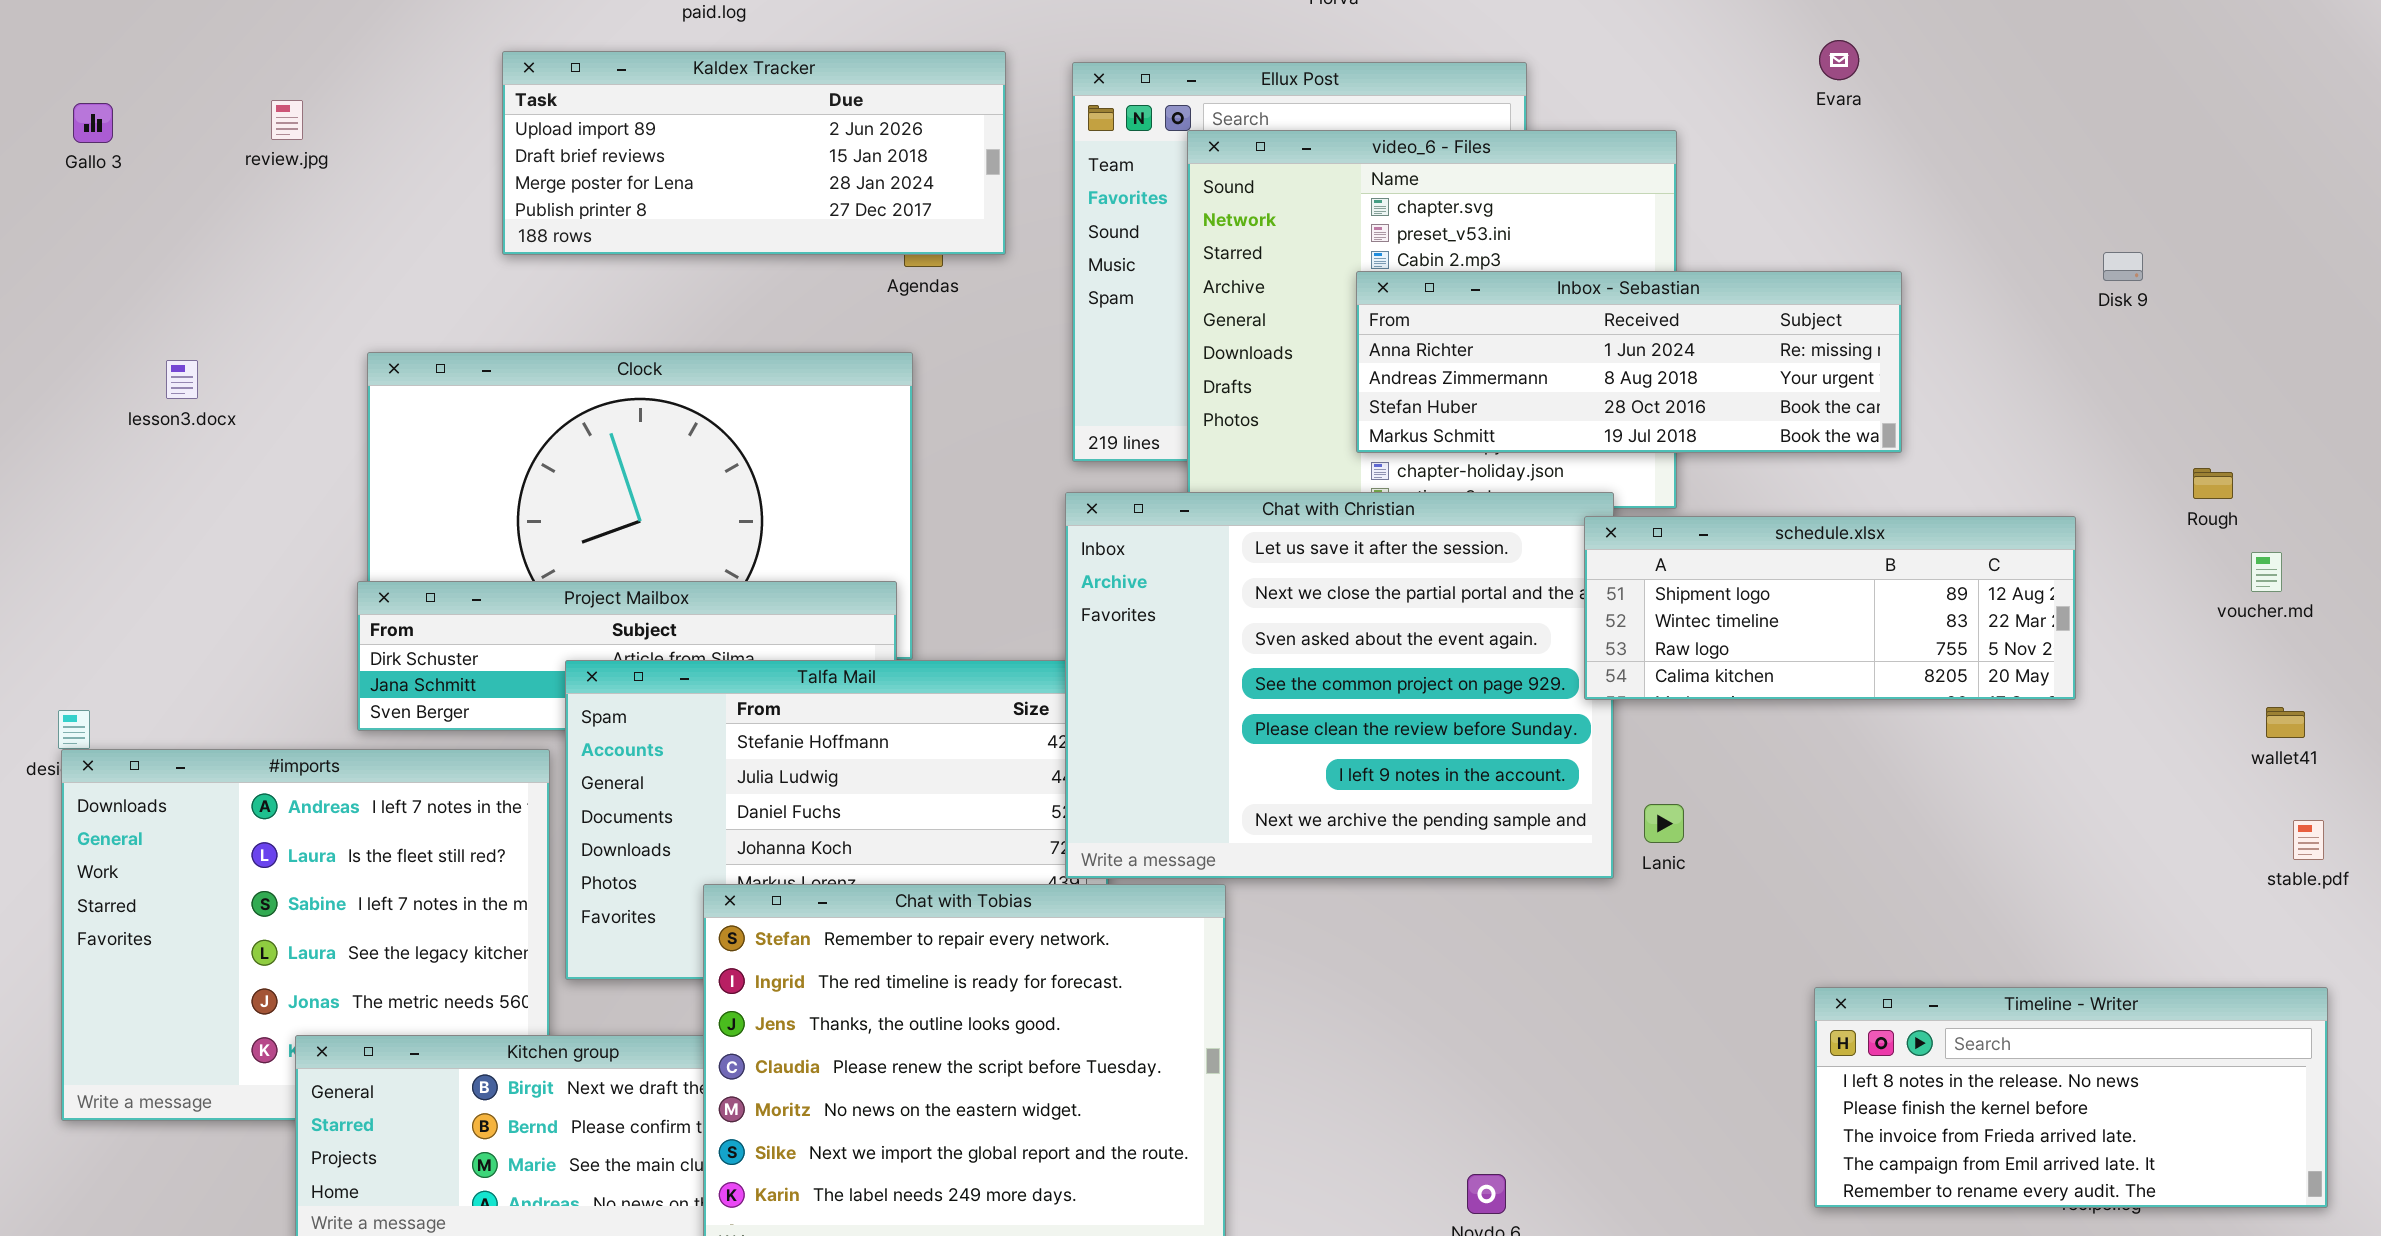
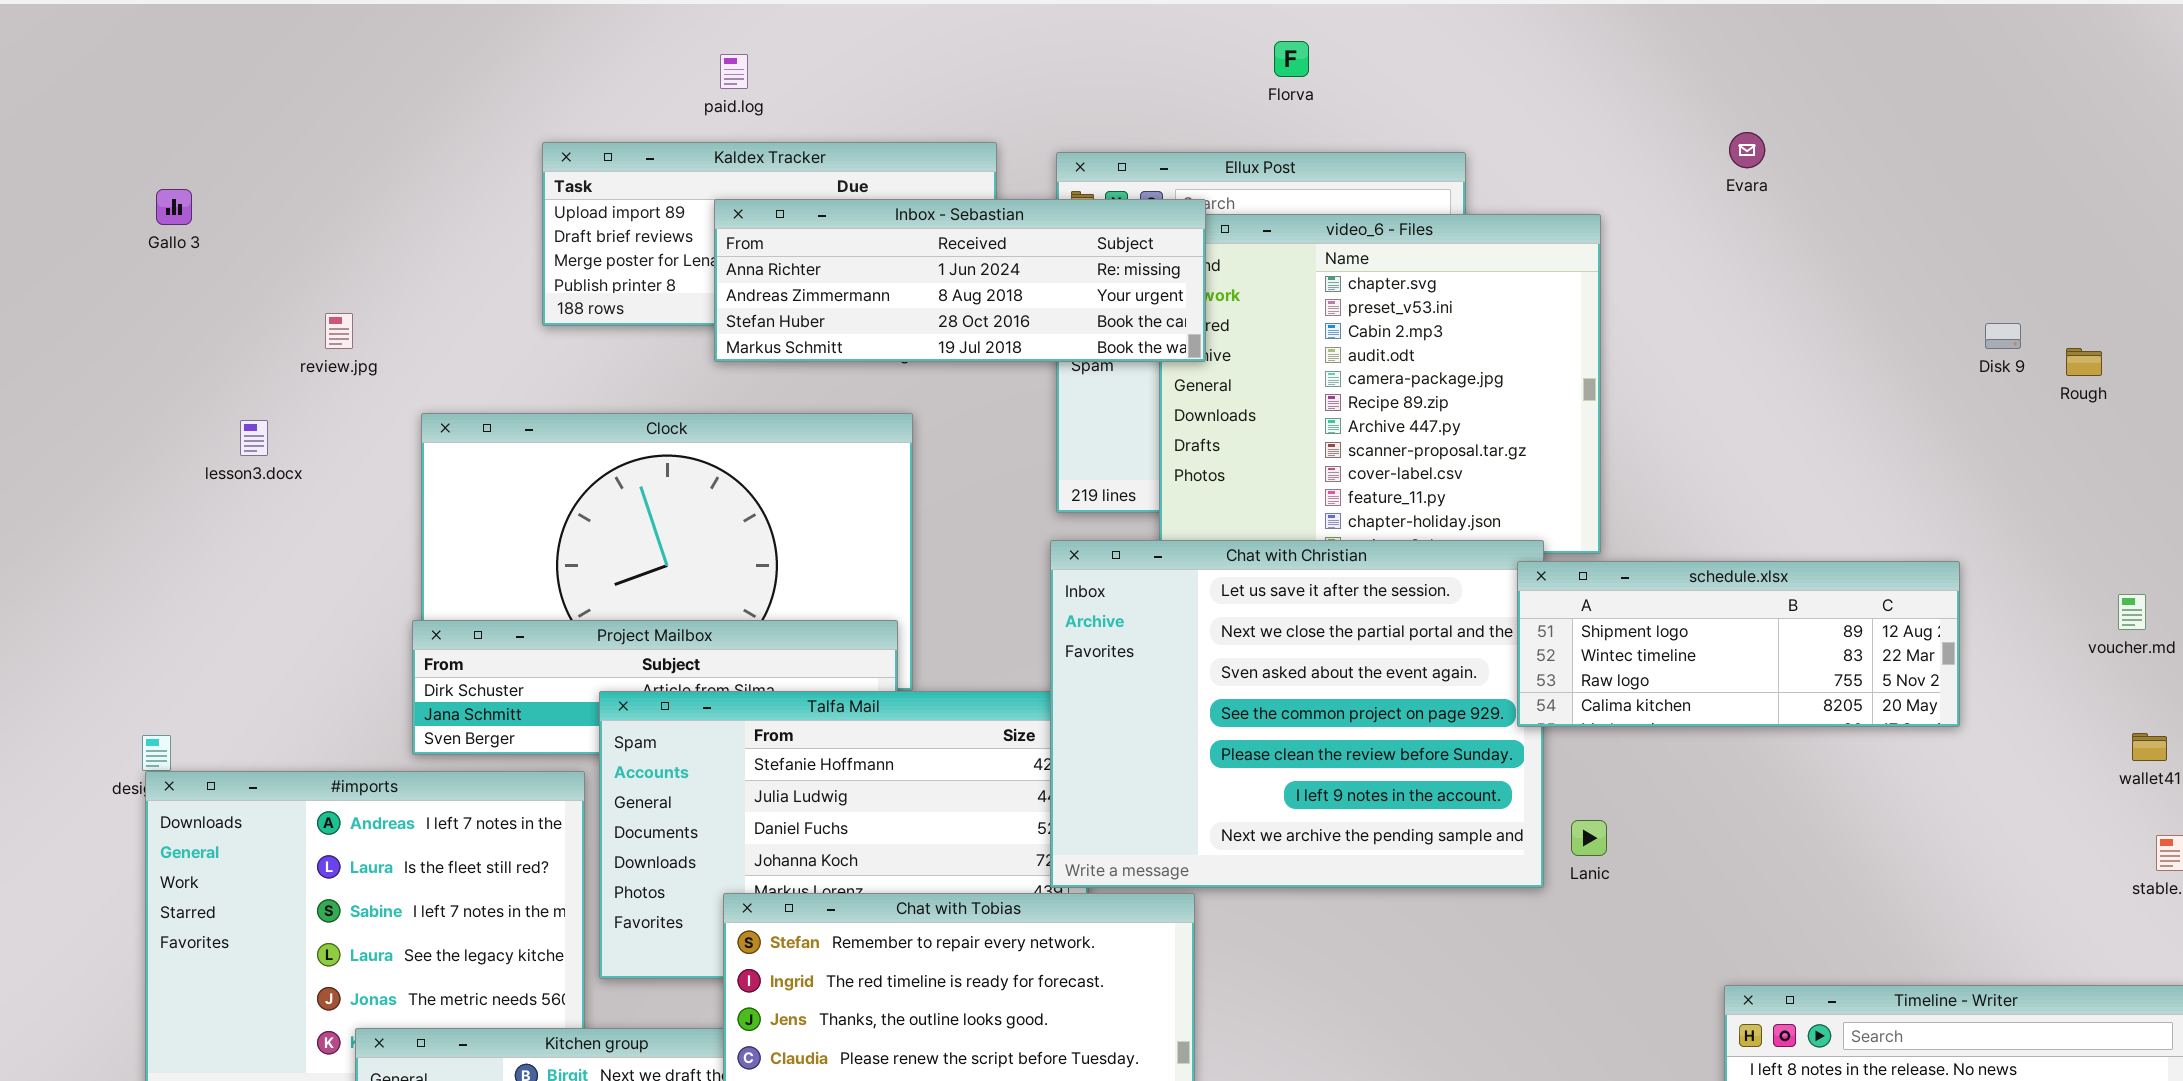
review.jpg: [271,100,303,140] -> [325,313,353,349], moved
Inbox - Sebastian: [1356,271,1902,453] -> [714,199,1206,362], moved
Rough: [2193,468,2233,499] -> [2066,348,2102,376], moved

